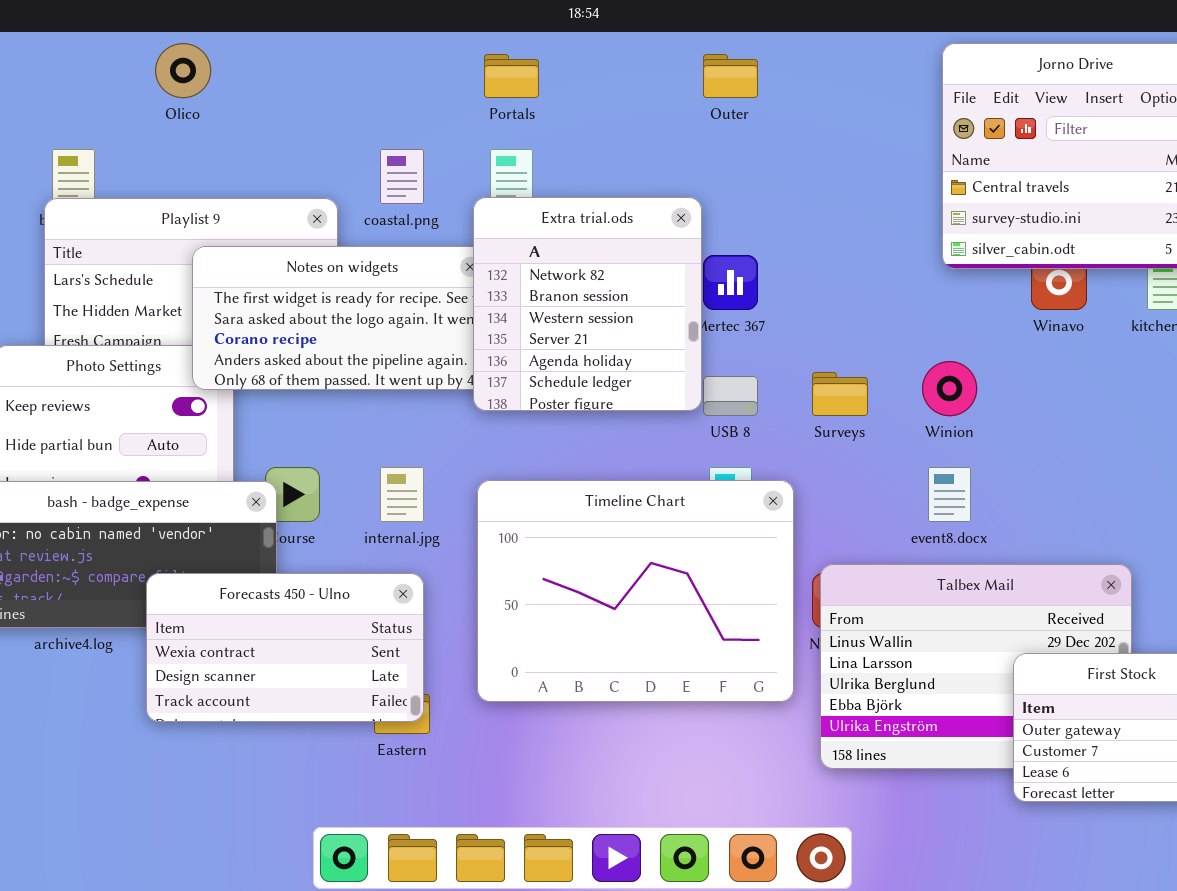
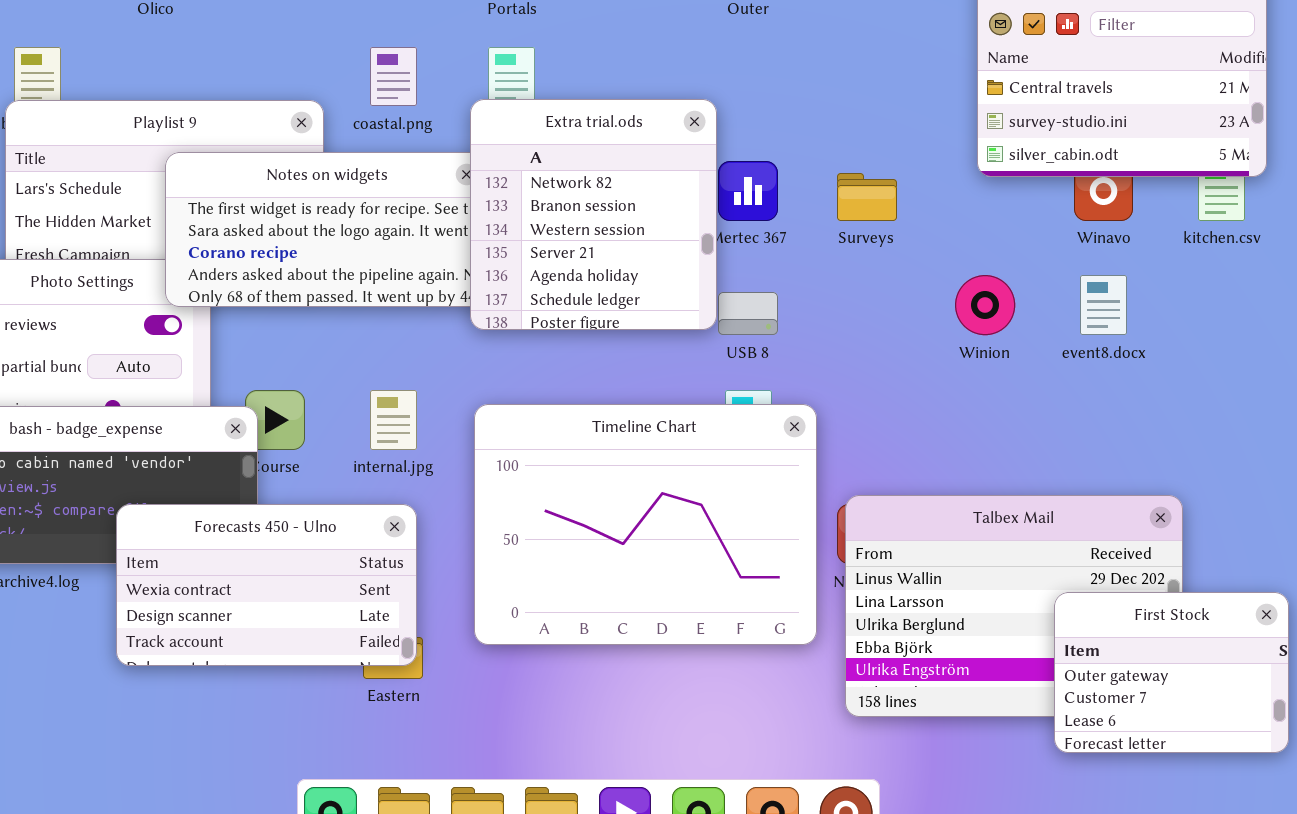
Surveys: [812,372,868,416] -> [837,173,897,221], moved
event8.docx: [928,467,971,522] -> [1080,275,1127,335], moved

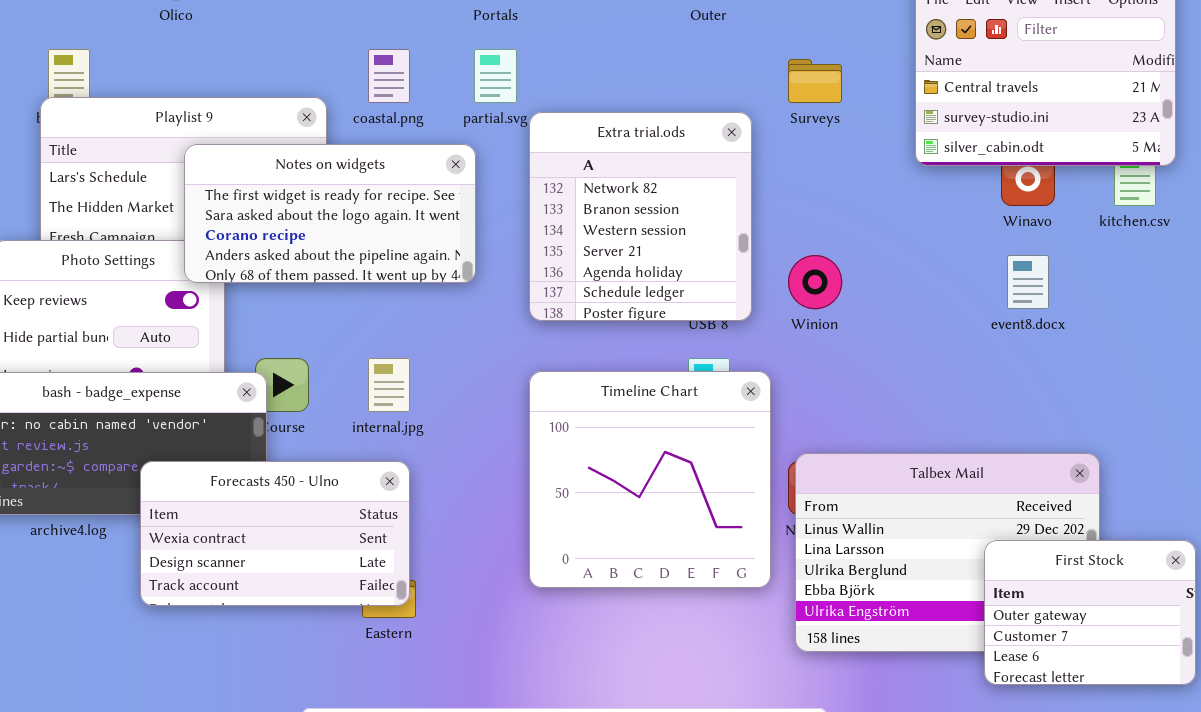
Extra trial.ods: [470,99,717,330] -> [529,112,752,321], moved
Surveys: [837,173,897,221] -> [788,59,842,103], moved
Winion: [955,275,1015,335] -> [788,255,842,309], moved
Timeline Chart: [474,404,817,645] -> [529,371,771,588], resized

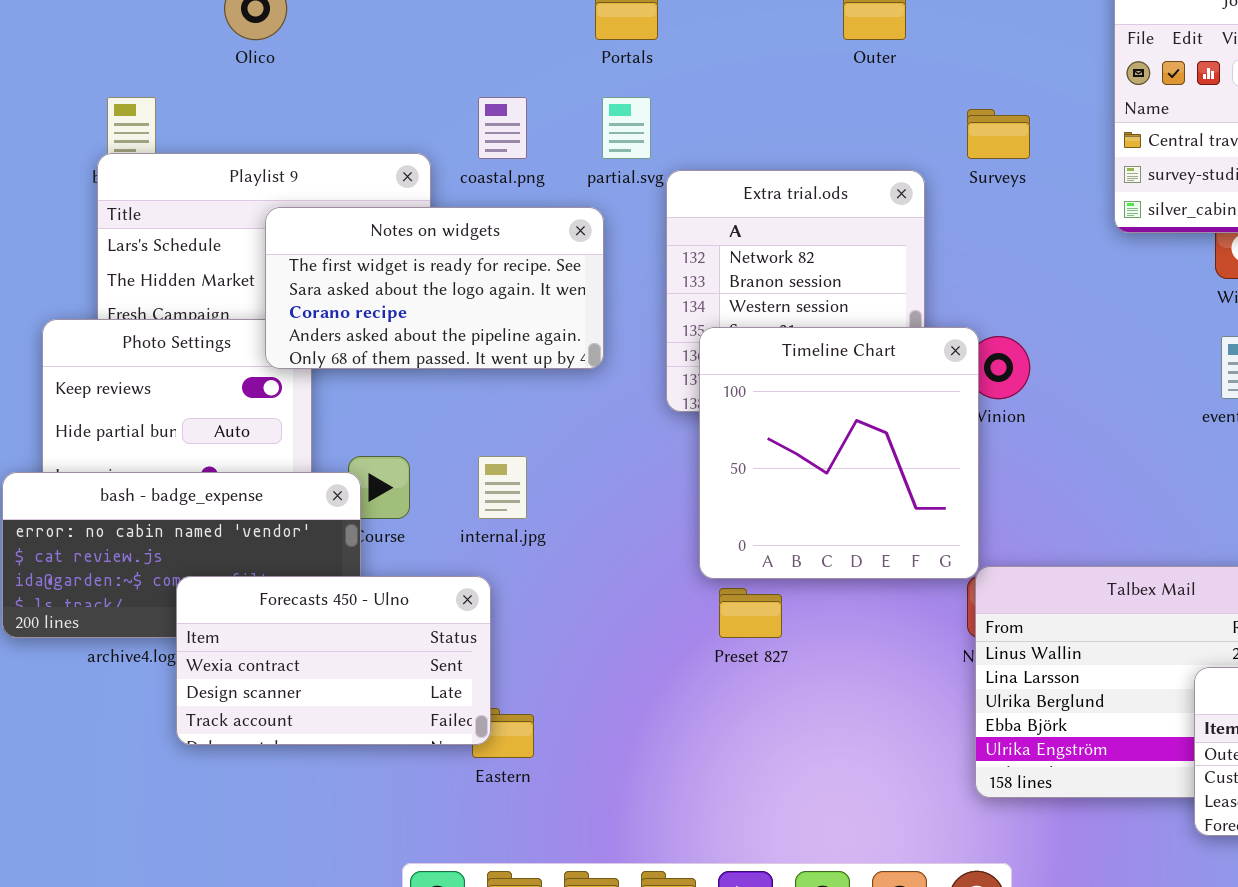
Timeline Chart: [529,371,771,588] -> [699,327,979,579], moved
Forecasts 450 - Ulno: [140,461,410,606] -> [176,576,491,745], moved

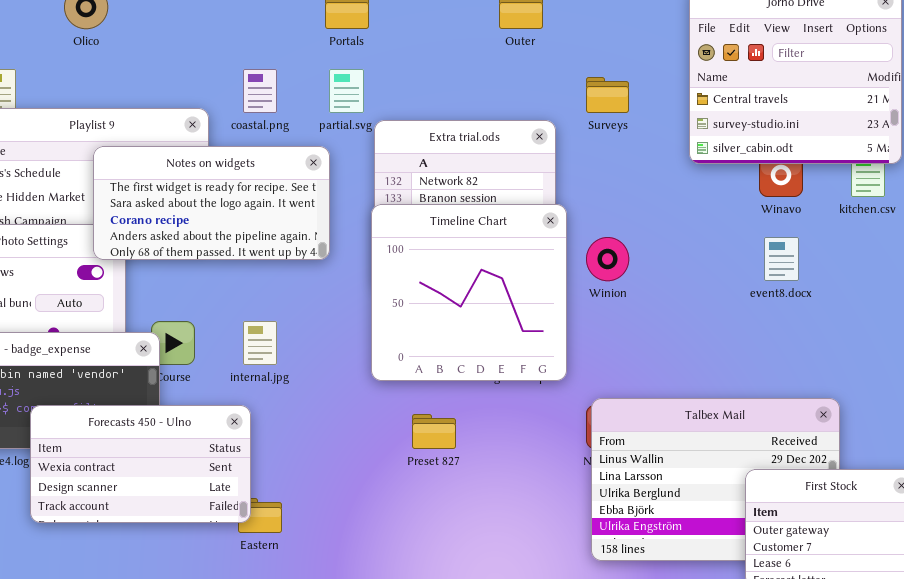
Timeline Chart: [699,327,979,579] -> [371,204,567,381], moved

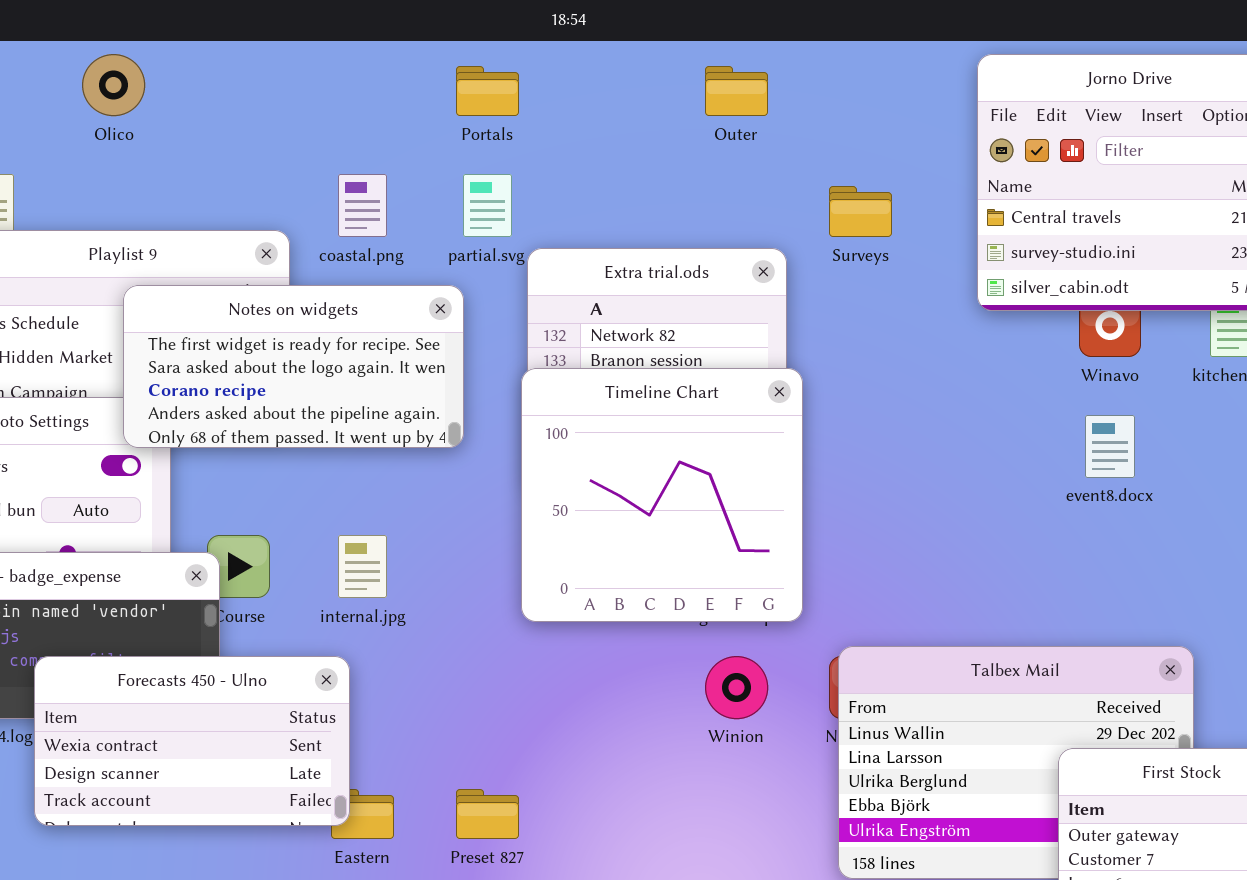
Winion: [586,237,629,281] -> [705,656,768,719], moved
Preset 827: [412,414,456,449] -> [456,789,519,839], moved

